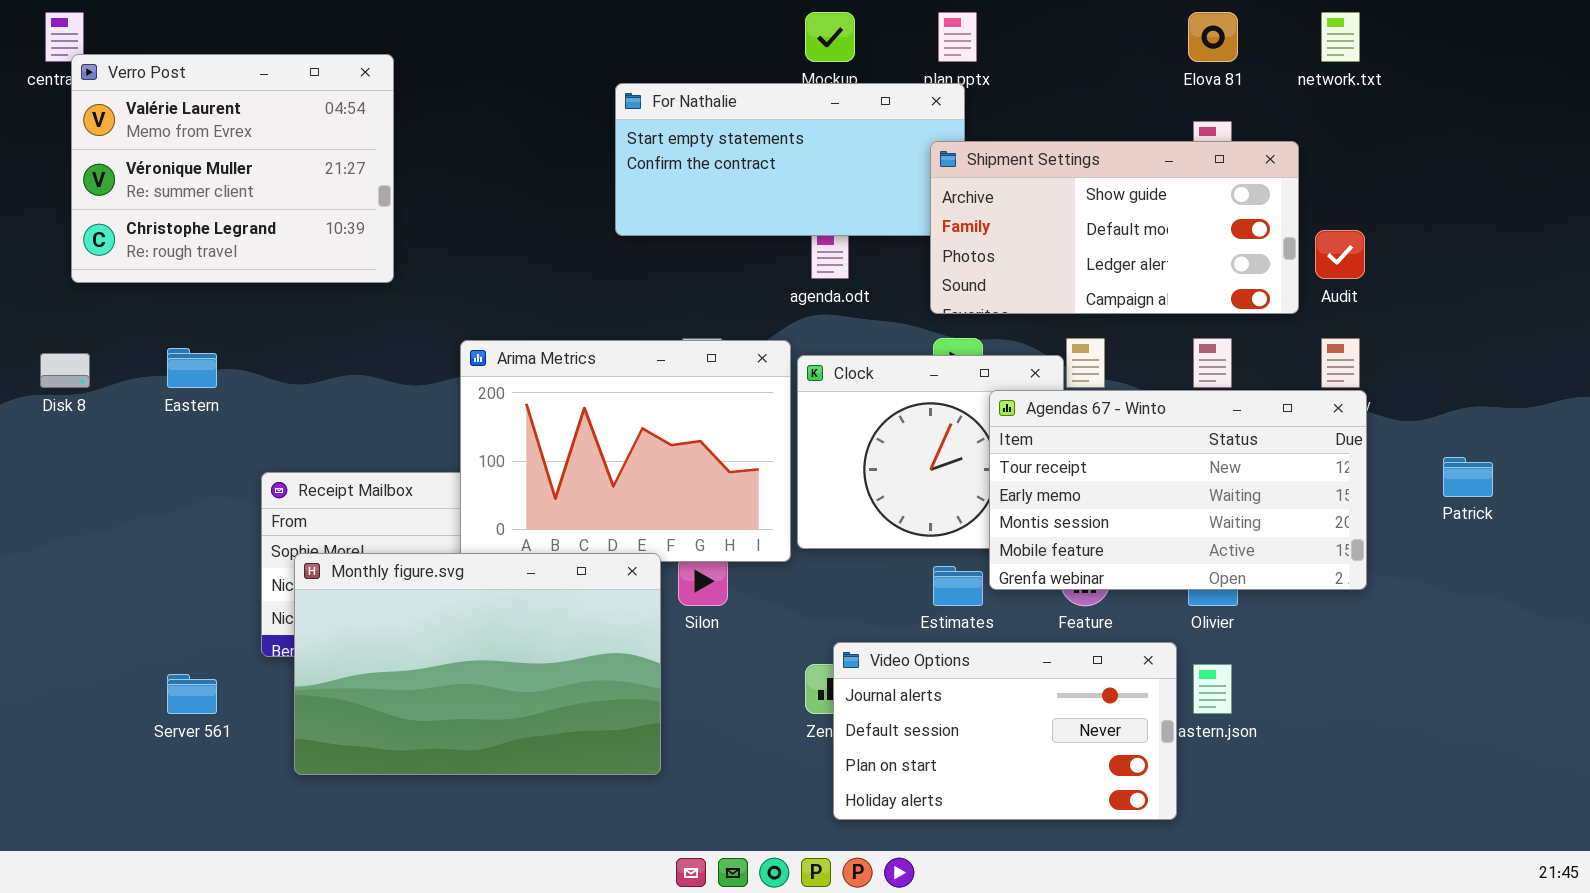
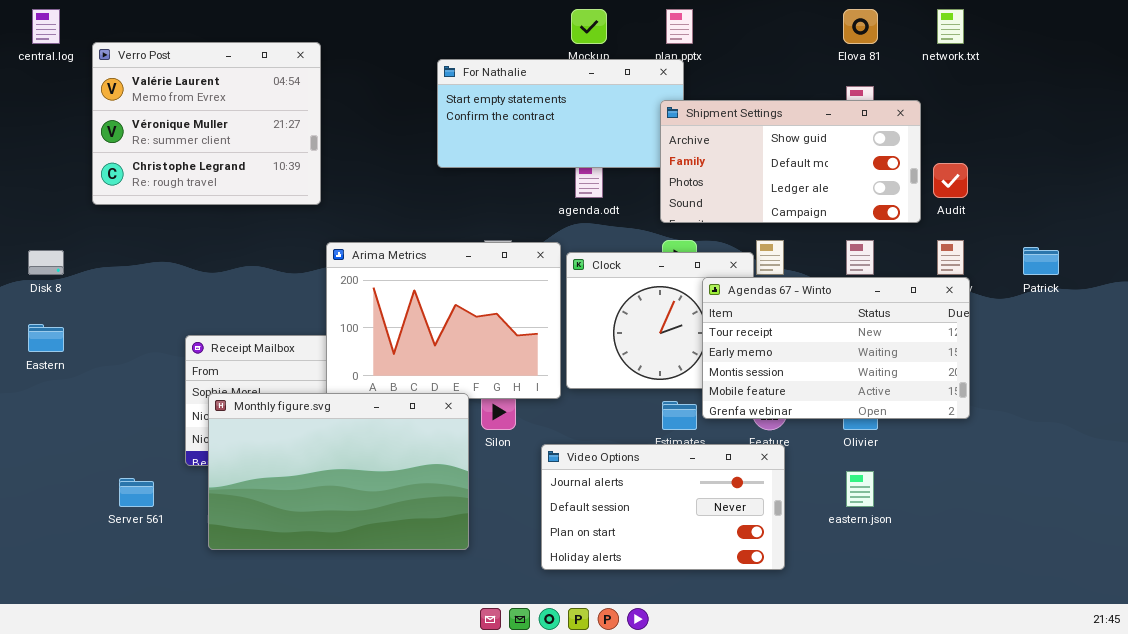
Verro Post: [71,54,394,283] -> [92,42,321,205], moved
Eastern: [167,348,217,388] -> [28,324,64,352], moved
Patrick: [1443,457,1493,497] -> [1023,247,1059,275], moved
Video Options: [833,642,1177,820] -> [541,444,785,570], moved

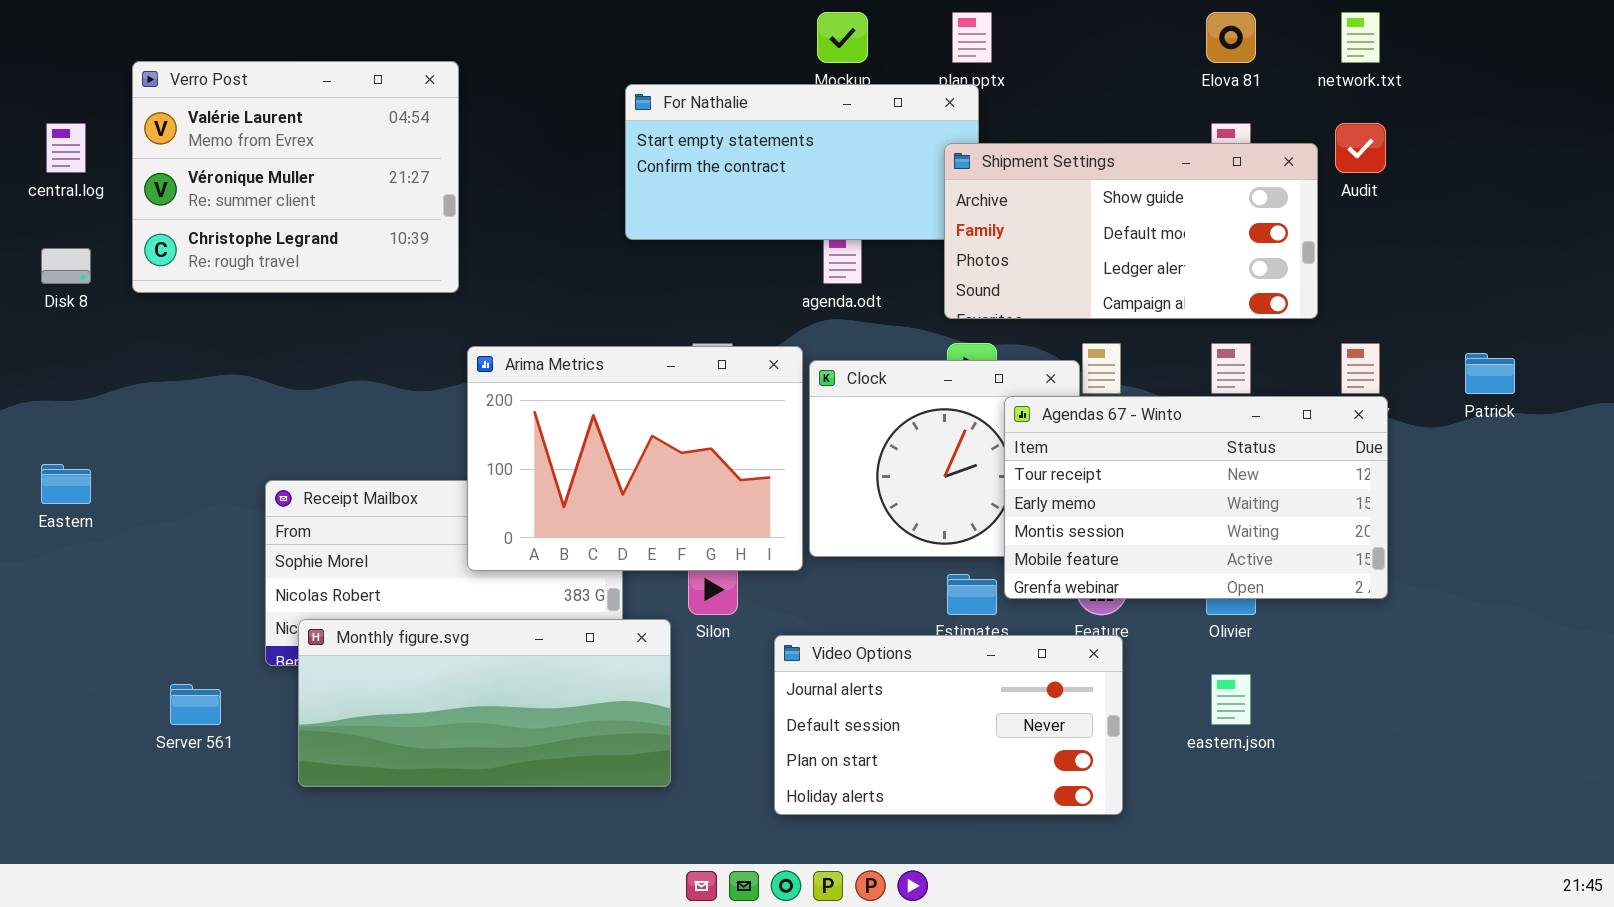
central.log: [32,9,60,44] -> [46,123,86,173], moved
Audit: [933,163,968,198] -> [1335,123,1386,173], moved
Disk 8: [28,250,64,275] -> [41,248,91,284], moved
Monthly figure.svg: [208,393,469,550] -> [298,619,671,787], resized

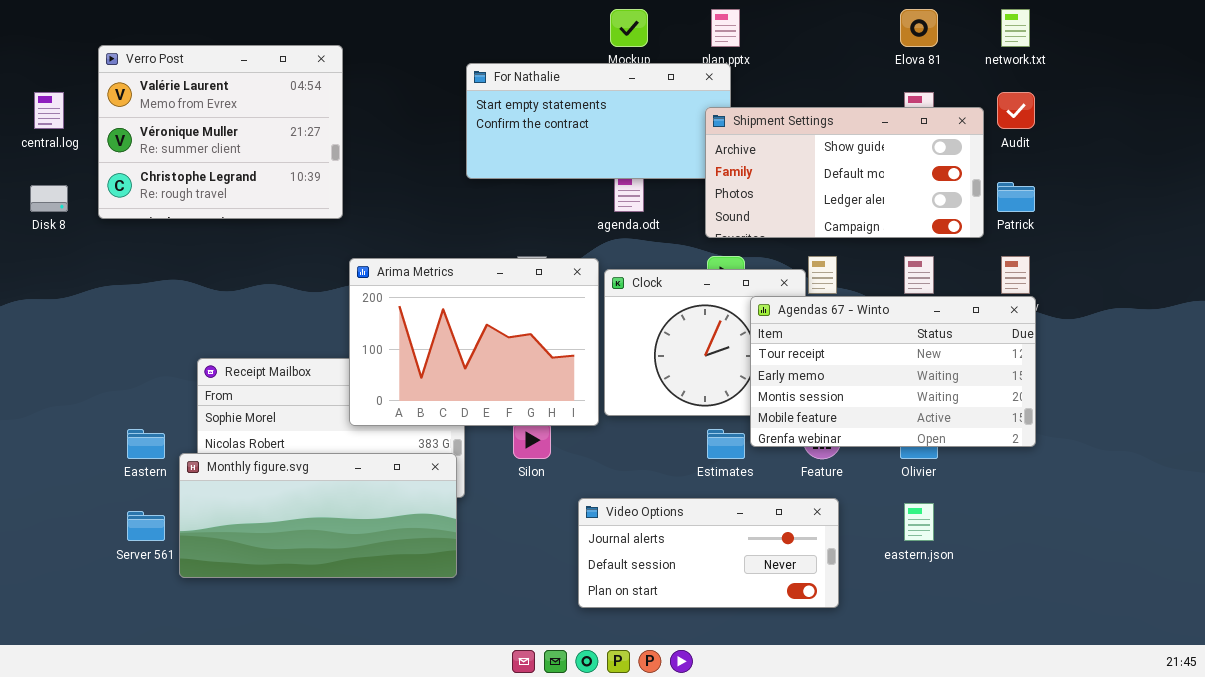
Patrick: [1465,353,1515,394] -> [997,182,1035,212], moved
Eastern: [41,464,91,504] -> [127,429,165,459], moved
Monthly figure.svg: [298,619,671,787] -> [179,453,457,578], moved
Video Options: [774,635,1123,815] -> [578,498,839,608], resized

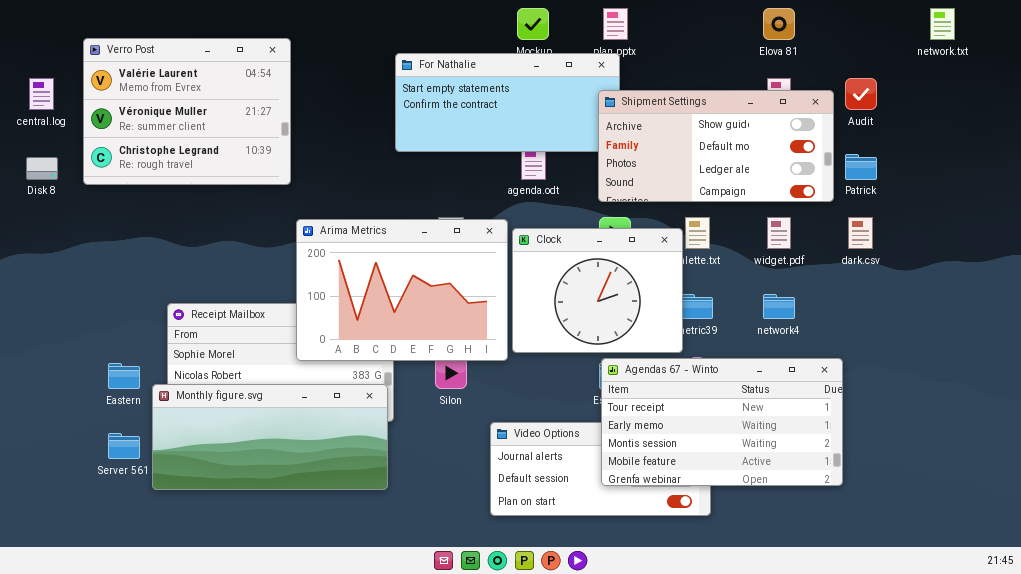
network.txt: [1001,9,1030,47] -> [930,8,955,40], moved
Agendas 67 - Winto: [750,296,1036,447] -> [601,358,843,486], moved

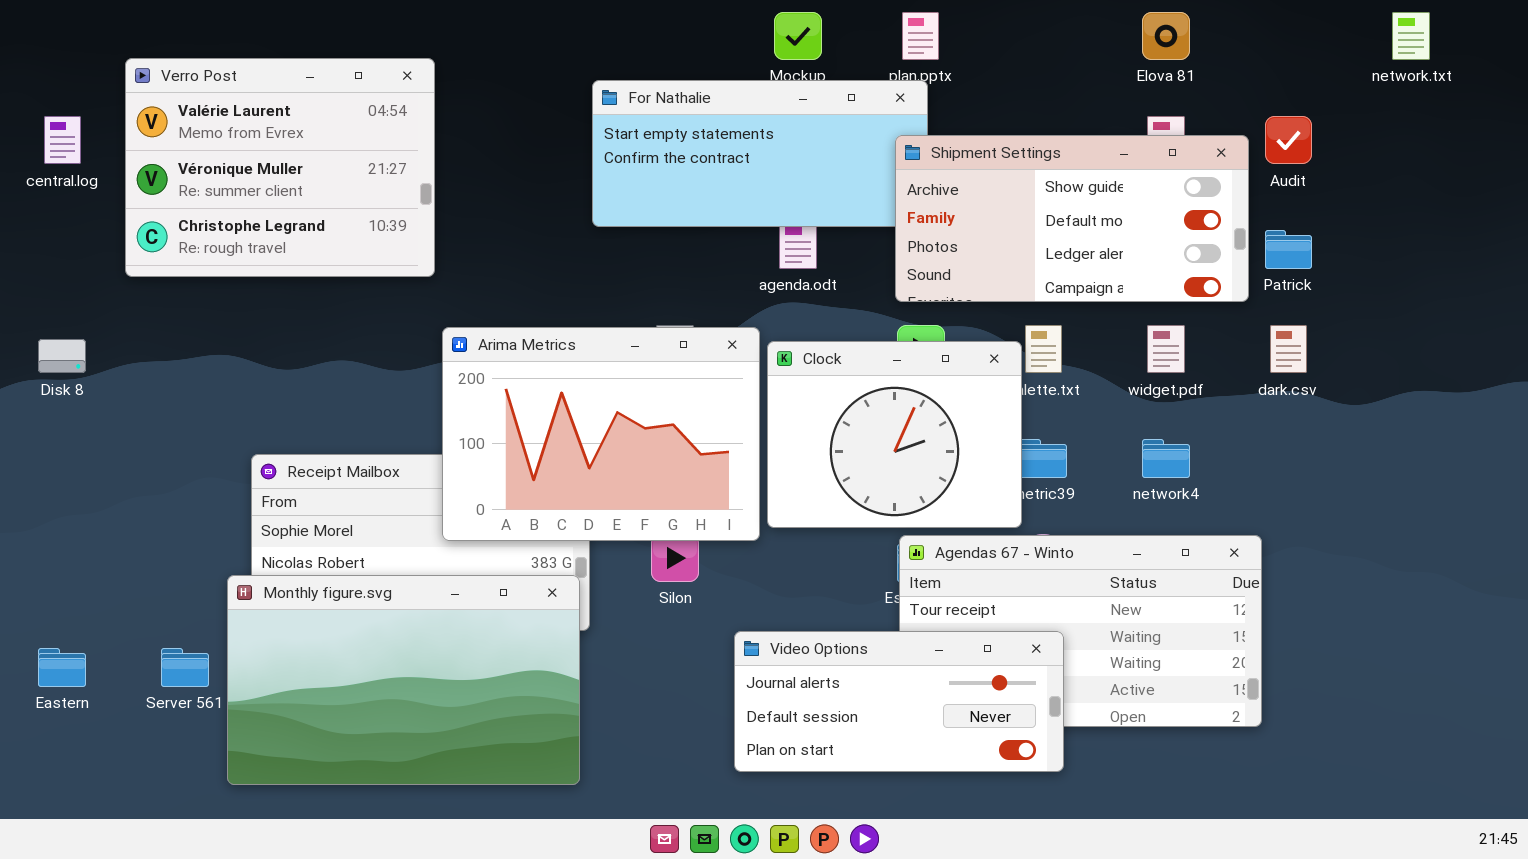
Disk 8: [26,157,58,180] -> [38,339,86,373], moved
Eastern: [108,363,140,389] -> [38,648,86,687], moved
Monthly figure.svg: [152,384,388,490] -> [227,575,580,785], resized
Video Options: [490,422,711,516] -> [734,631,1064,772], raised

